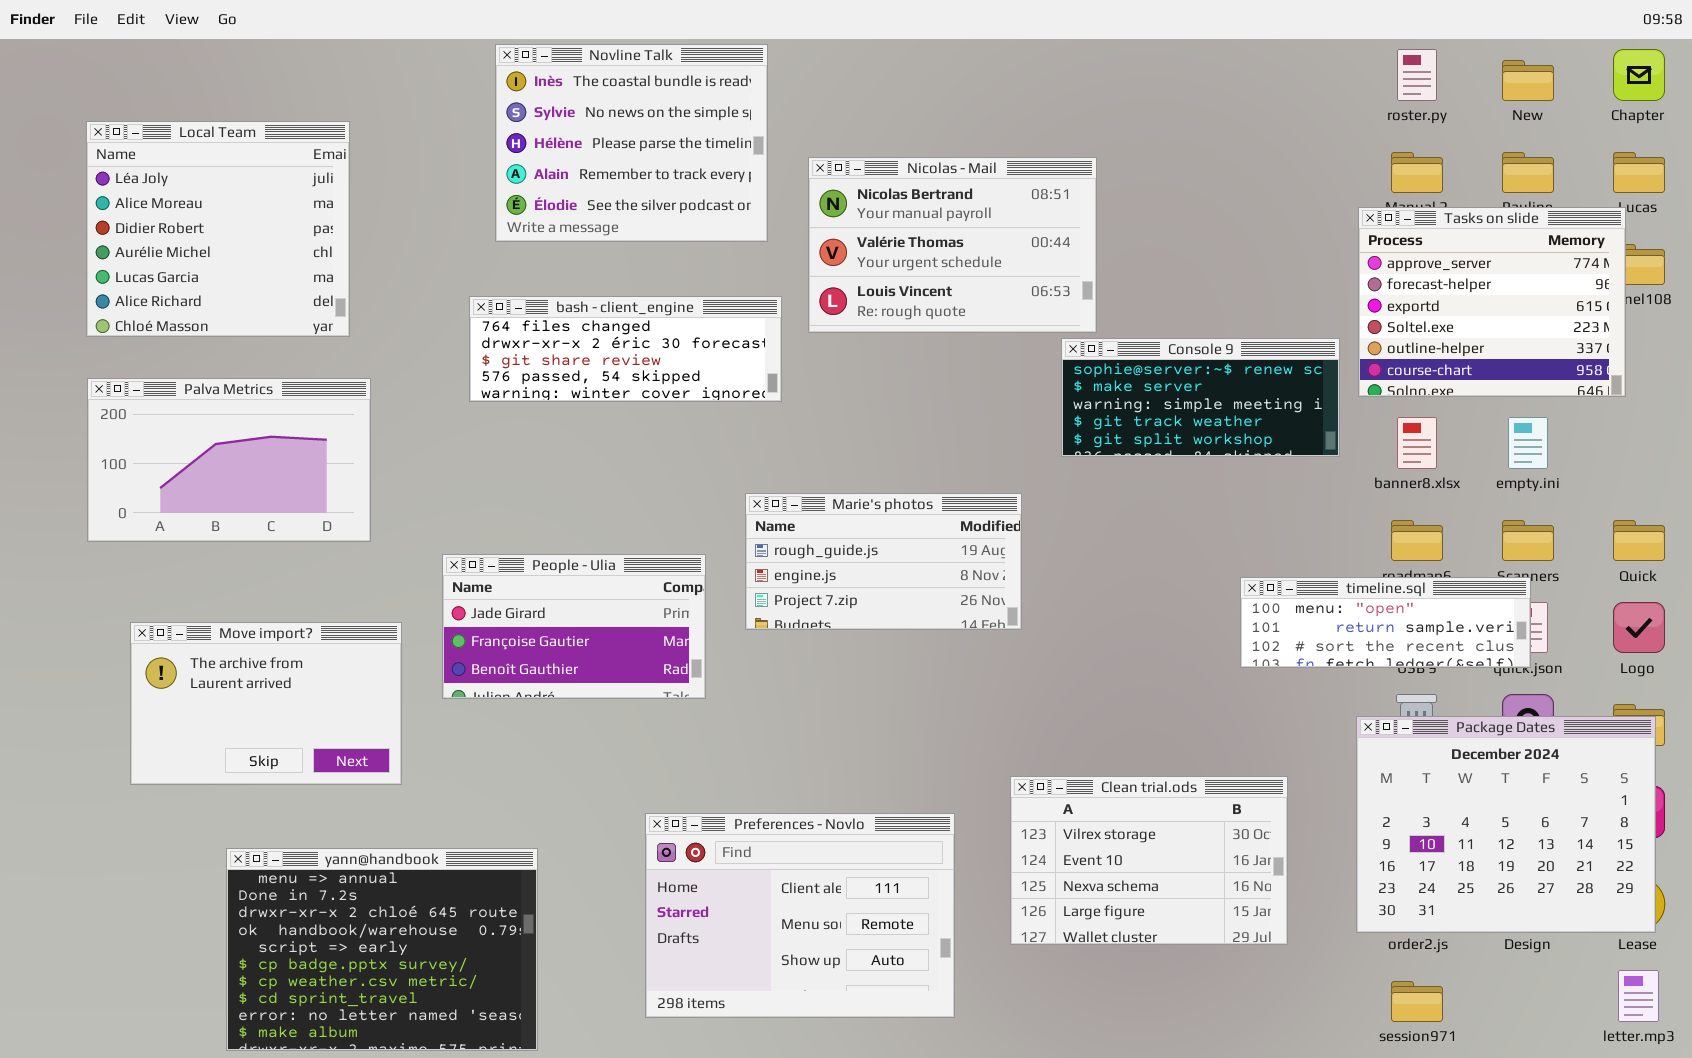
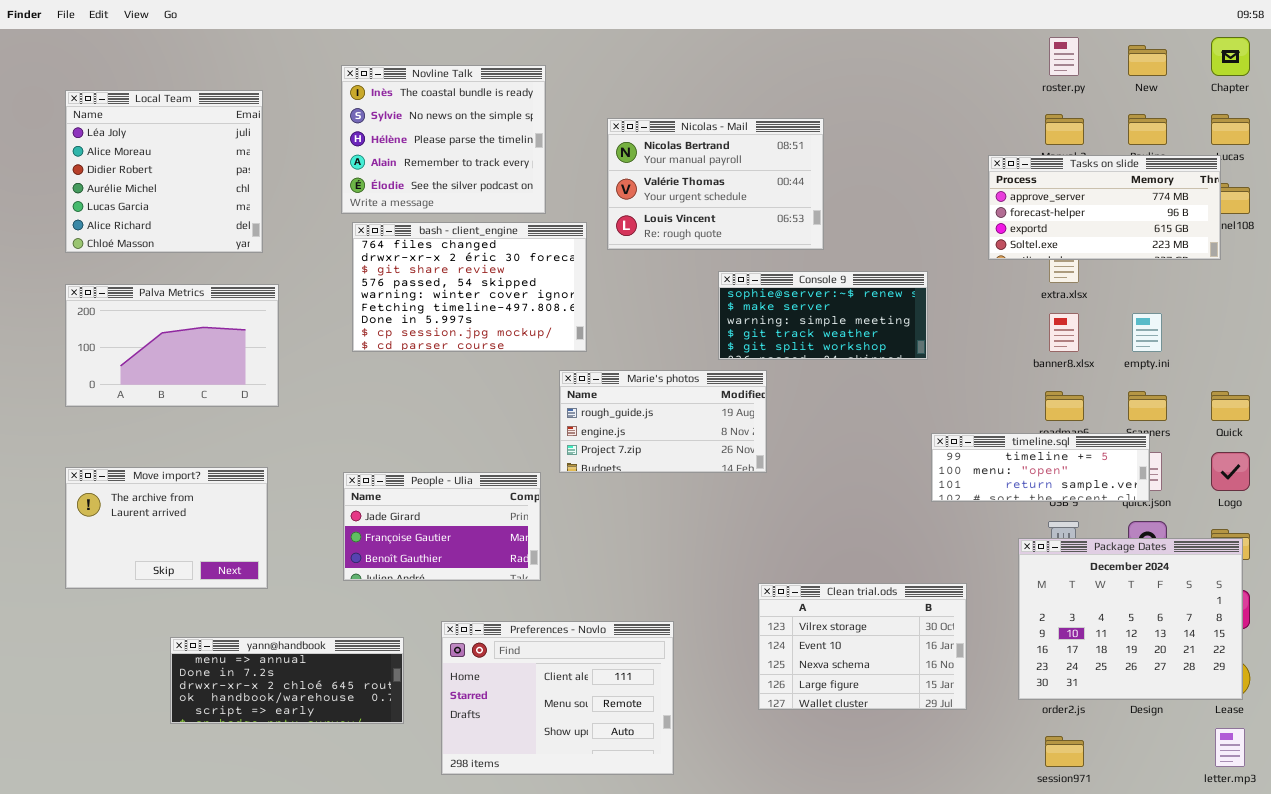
Novline Talk: [495,44,768,242] -> [341,65,546,214], moved
Tasks on slide: [1358,207,1626,397] -> [988,155,1221,260], resized
bash - client_engine: [469,296,782,402] -> [352,222,587,352], resized
Console 9: [1061,338,1340,457] -> [718,271,928,360], moved
People - Ulia: [442,554,706,699] -> [343,472,541,581], moved
timeline.sql: [1240,577,1531,668] -> [931,433,1150,502], scrolled up 1 row
Move import?: [130,622,402,785] -> [65,467,268,589], moved
Preferences - Novlo: [645,813,955,1018] -> [441,621,674,775], moved
yann@handbook: [226,848,538,1051] -> [170,637,404,724], resized

